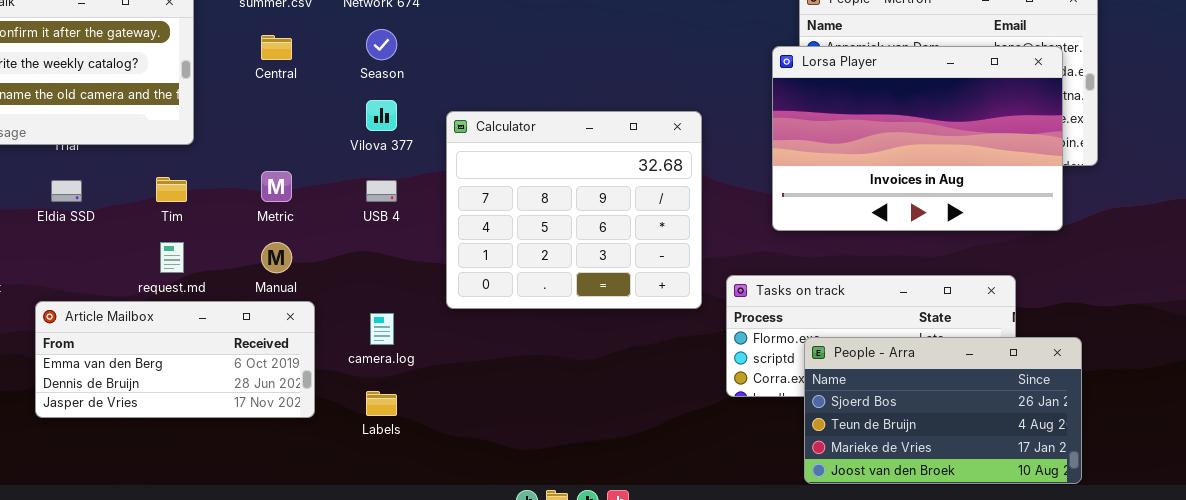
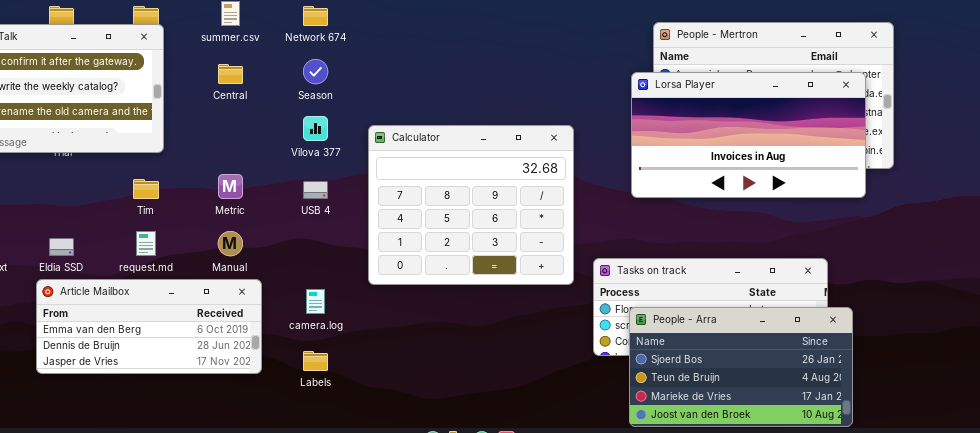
Lorsa Player: [772,46,1063,231] -> [631,72,866,198], resized
Eldia SSD: [51,180,82,202] -> [49,238,74,256], moved
People - Arra: [804,337,1082,484] -> [629,307,853,427], moved

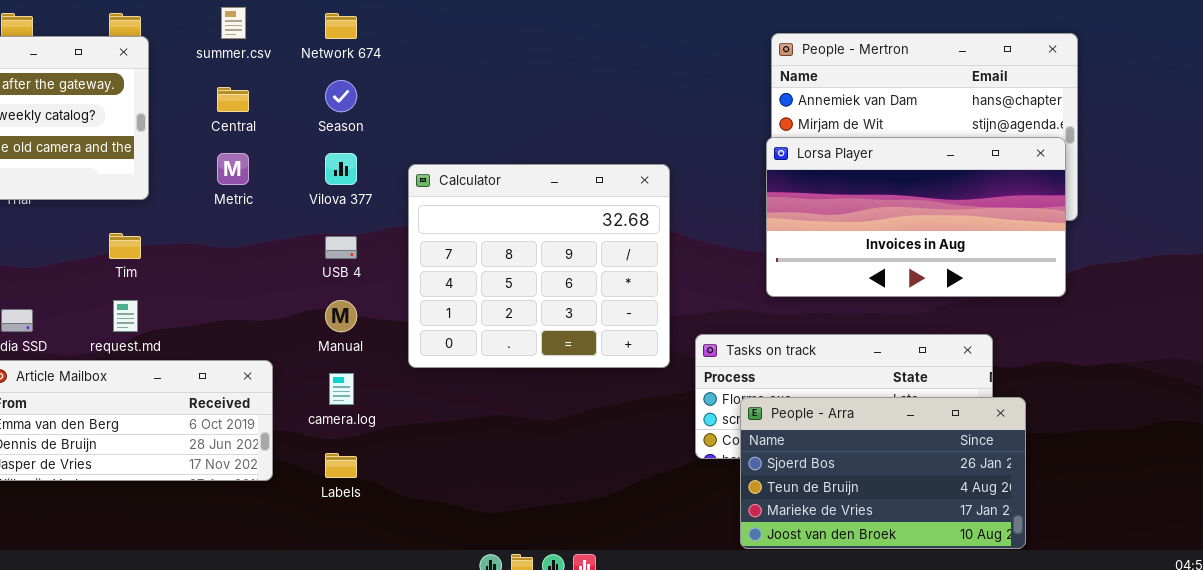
Lorsa Player: [631,72,866,198] -> [766,137,1066,297], moved
Metric: [218,174,243,199] -> [217,153,249,185], moved
Manual: [218,231,243,256] -> [325,300,357,332], moved

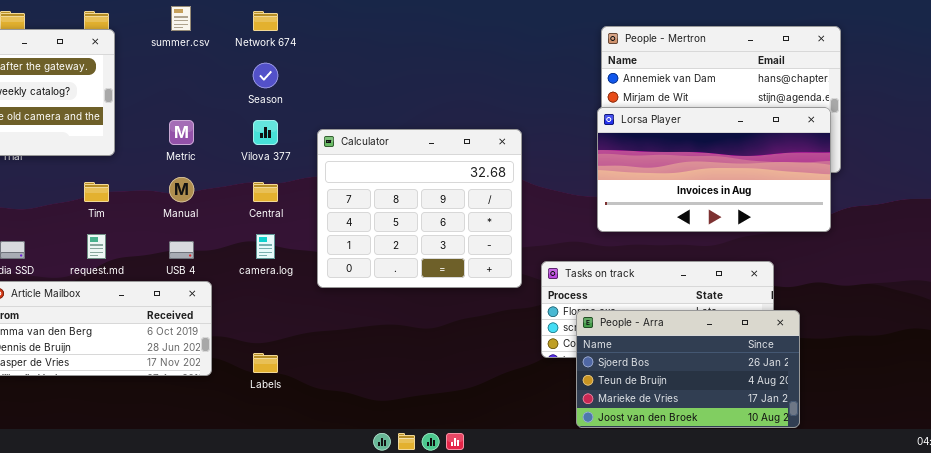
Central: [217,87,249,112] -> [253,182,278,202], moved
USB 4: [325,236,357,259] -> [169,241,194,259], moved
Manual: [325,300,357,332] -> [169,177,194,202], moved
camera.log: [329,373,354,405] -> [256,234,275,259], moved

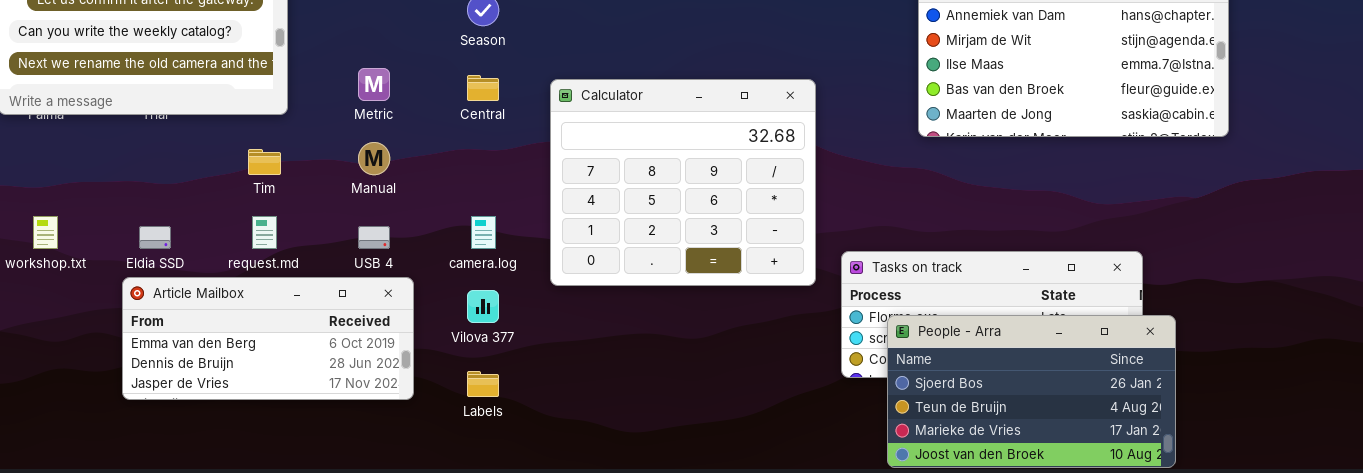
Lorsa Player: [597,107,831,232] -> none, closed
Vilova 377: [253,120,278,145] -> [467,290,499,323], moved
Central: [253,182,278,202] -> [467,75,499,101], moved

